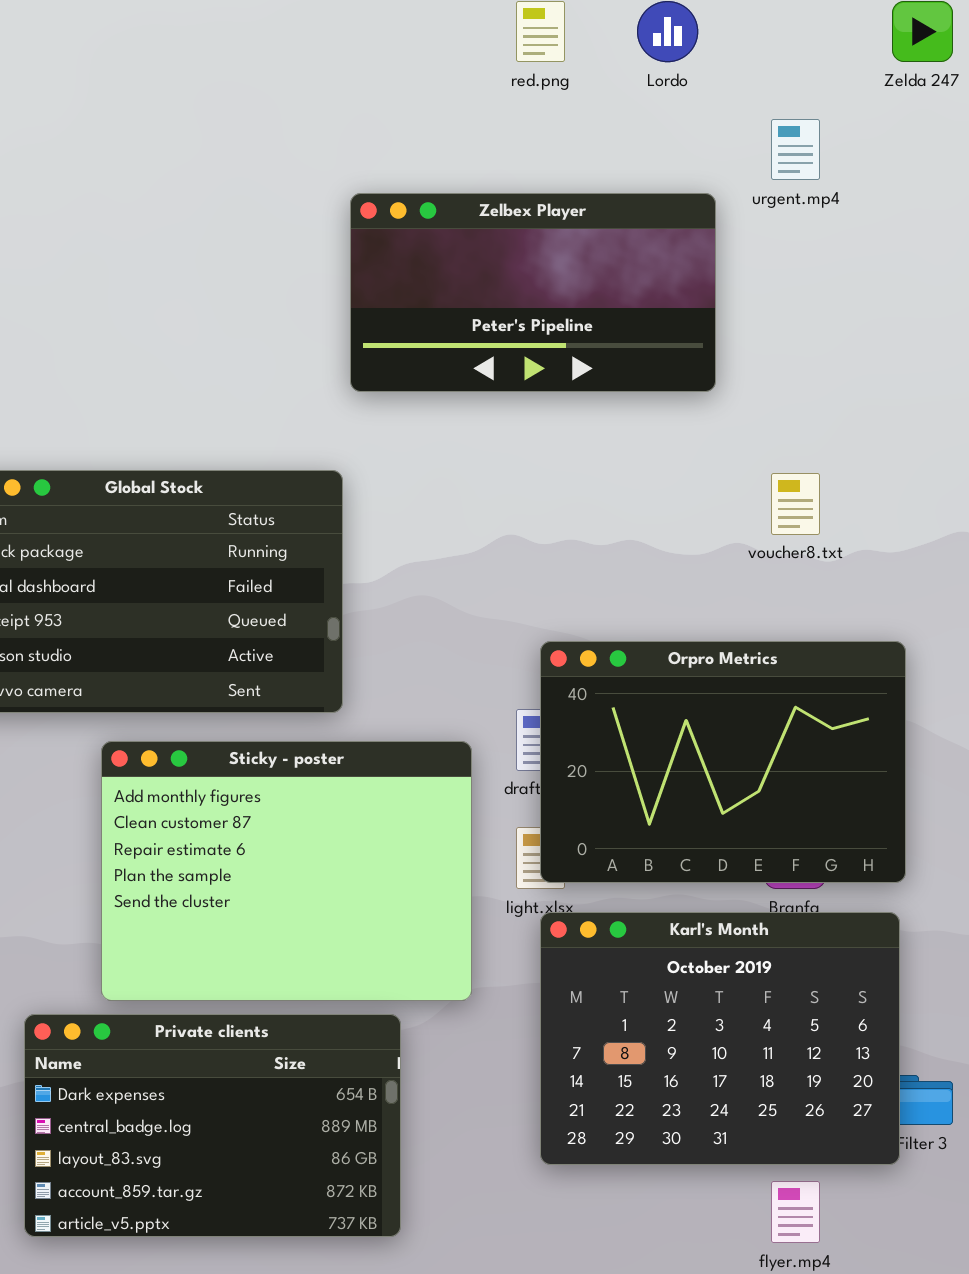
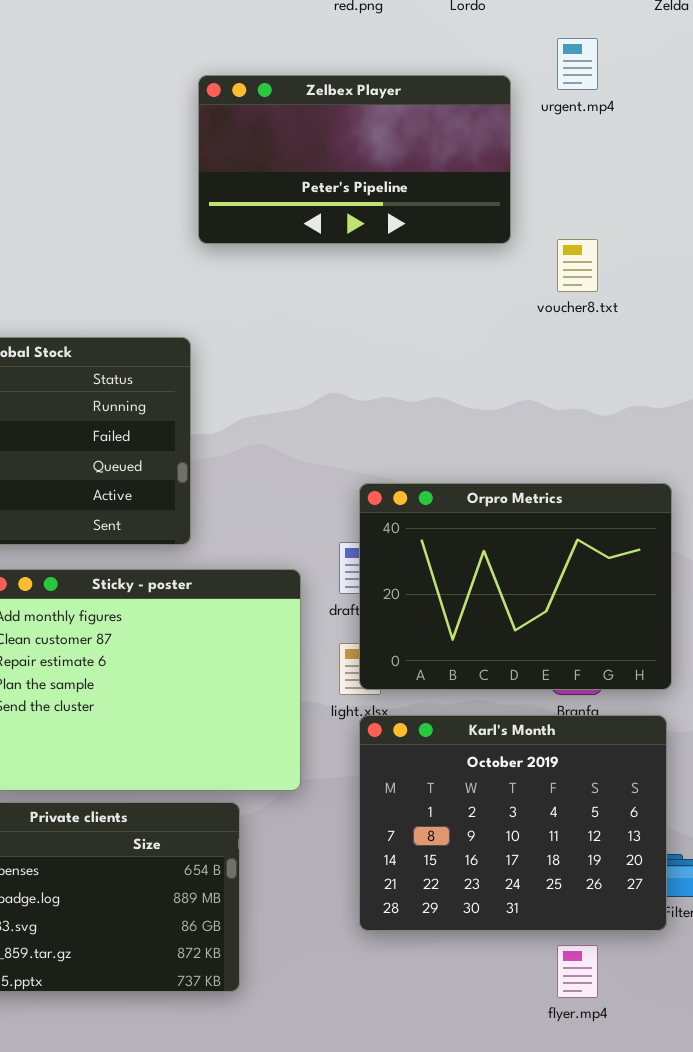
Zelbex Player: [350,193,716,392] -> [198,75,511,244], moved
voucher8.txt: [771,473,820,535] -> [557,239,598,292], moved

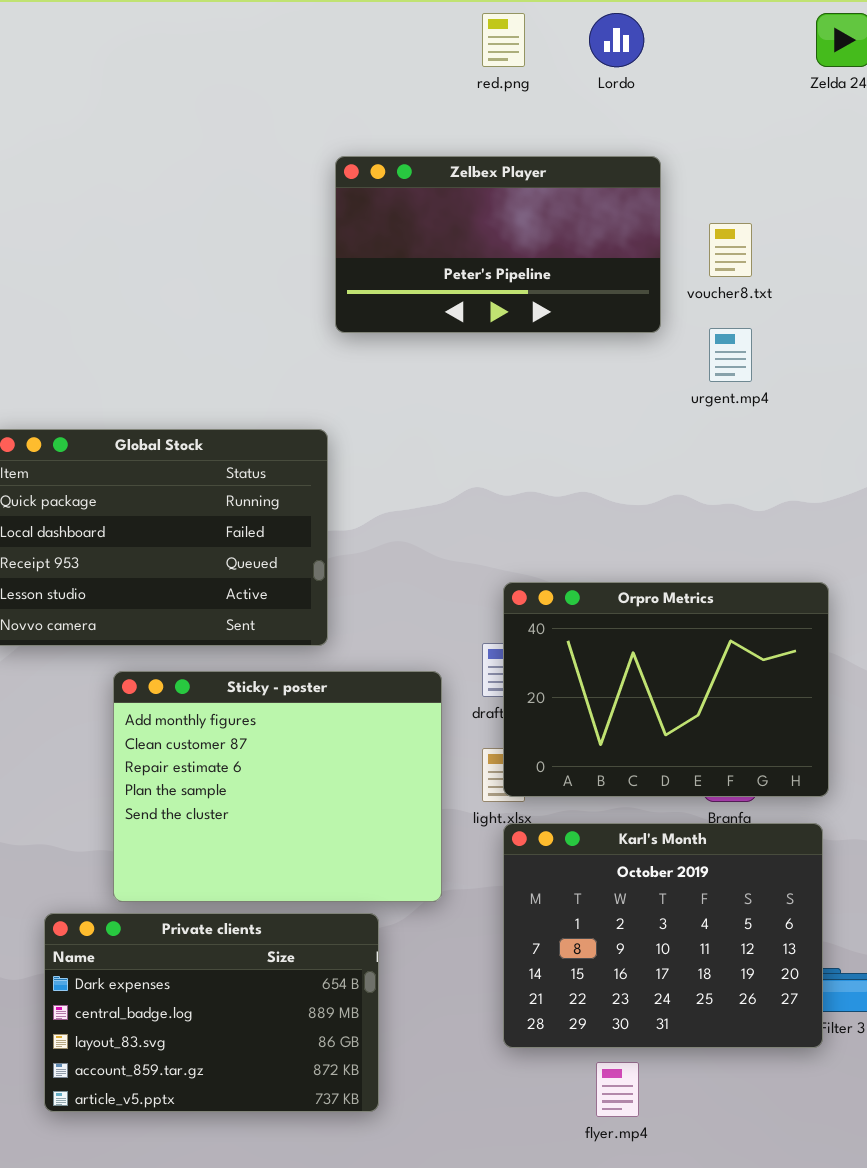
urgent.mp4: [557,38,598,90] -> [709,328,752,382], moved
voucher8.txt: [557,239,598,292] -> [709,223,752,277], moved
flyer.mp4: [557,945,598,998] -> [596,1062,639,1117], moved

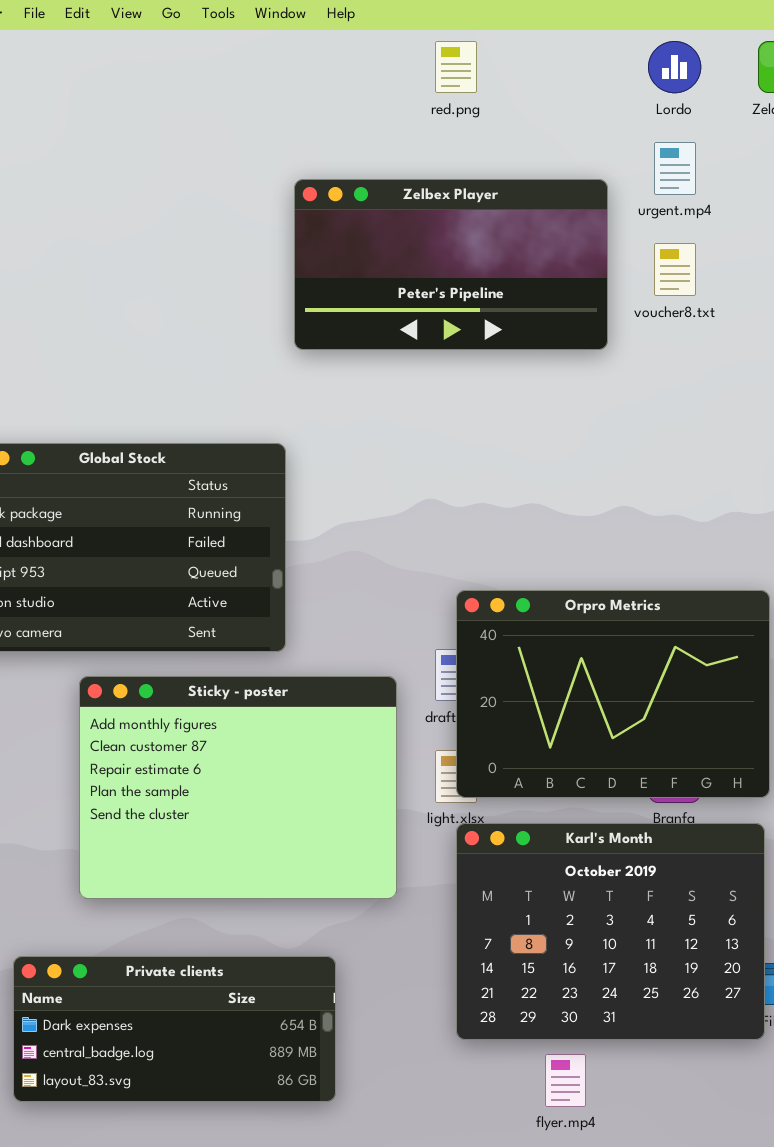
Lordo: [589,13,644,67] -> [648,41,701,93], moved
urgent.mp4: [709,328,752,382] -> [654,142,696,195], moved
Private clients: [44,913,379,1112] -> [13,956,336,1102], resized

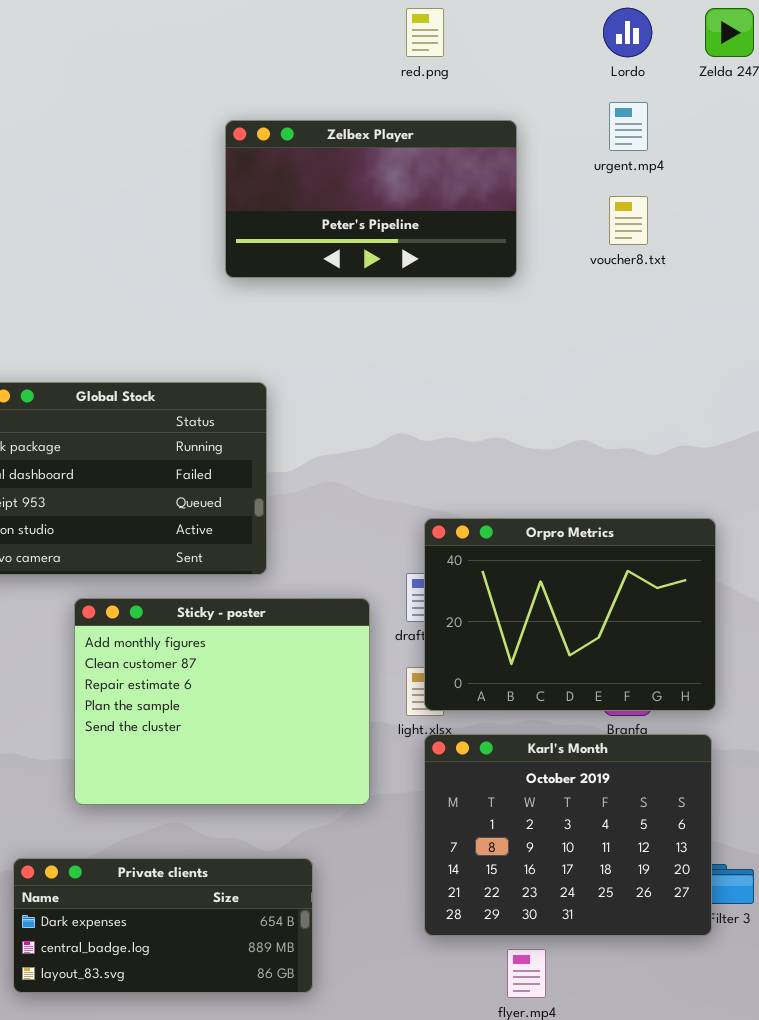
Zelbex Player: [294,179,608,350] -> [225,120,517,278], moved

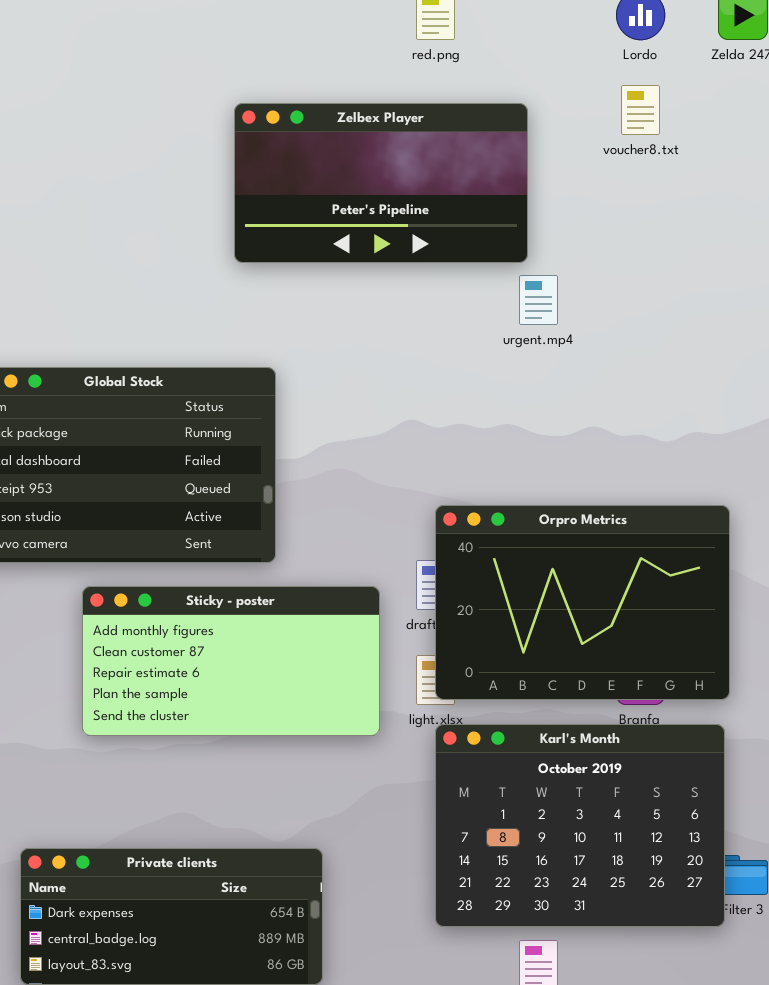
urgent.mp4: [609,102,648,151] -> [519,275,558,325], moved
voucher8.txt: [609,196,648,245] -> [621,85,660,135], moved
Sticky - poster: [74,598,370,805] -> [82,586,380,736], resized

